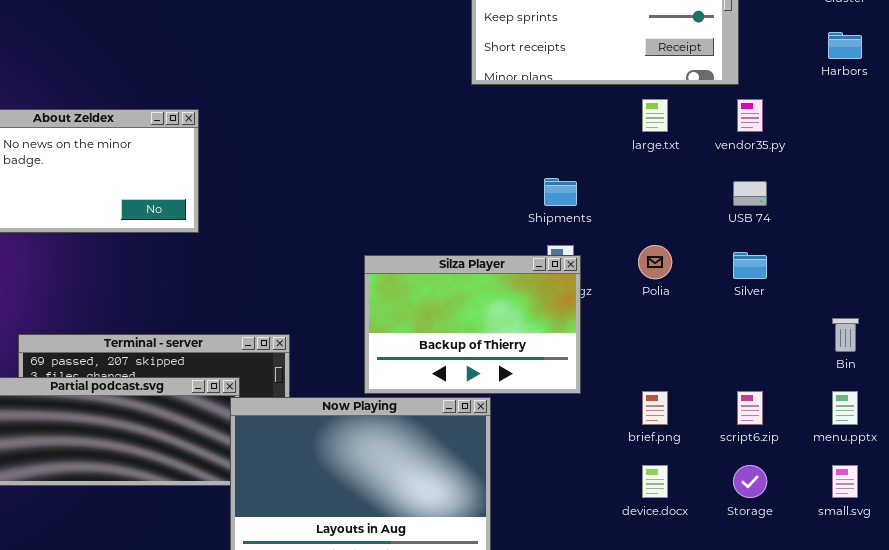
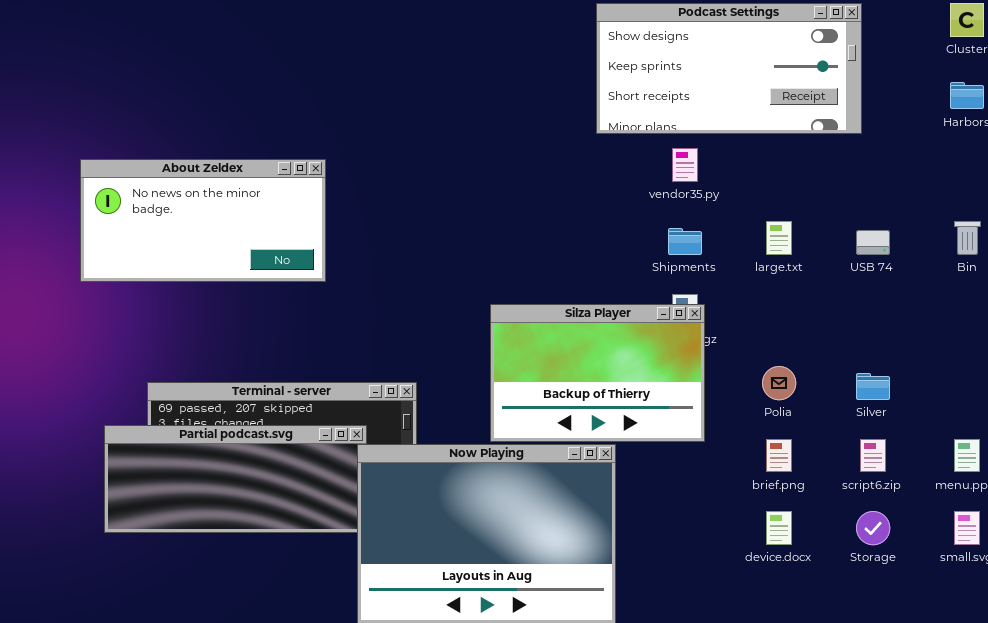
large.txt: [642,99,668,132] -> [766,221,792,255], moved
vendor35.py: [737,99,763,132] -> [672,148,698,182], moved
Polia: [638,245,672,279] -> [762,366,796,400], moved
Silver: [733,252,767,279] -> [856,373,890,400], moved
Bin: [832,318,859,352] -> [954,221,981,255], moved

